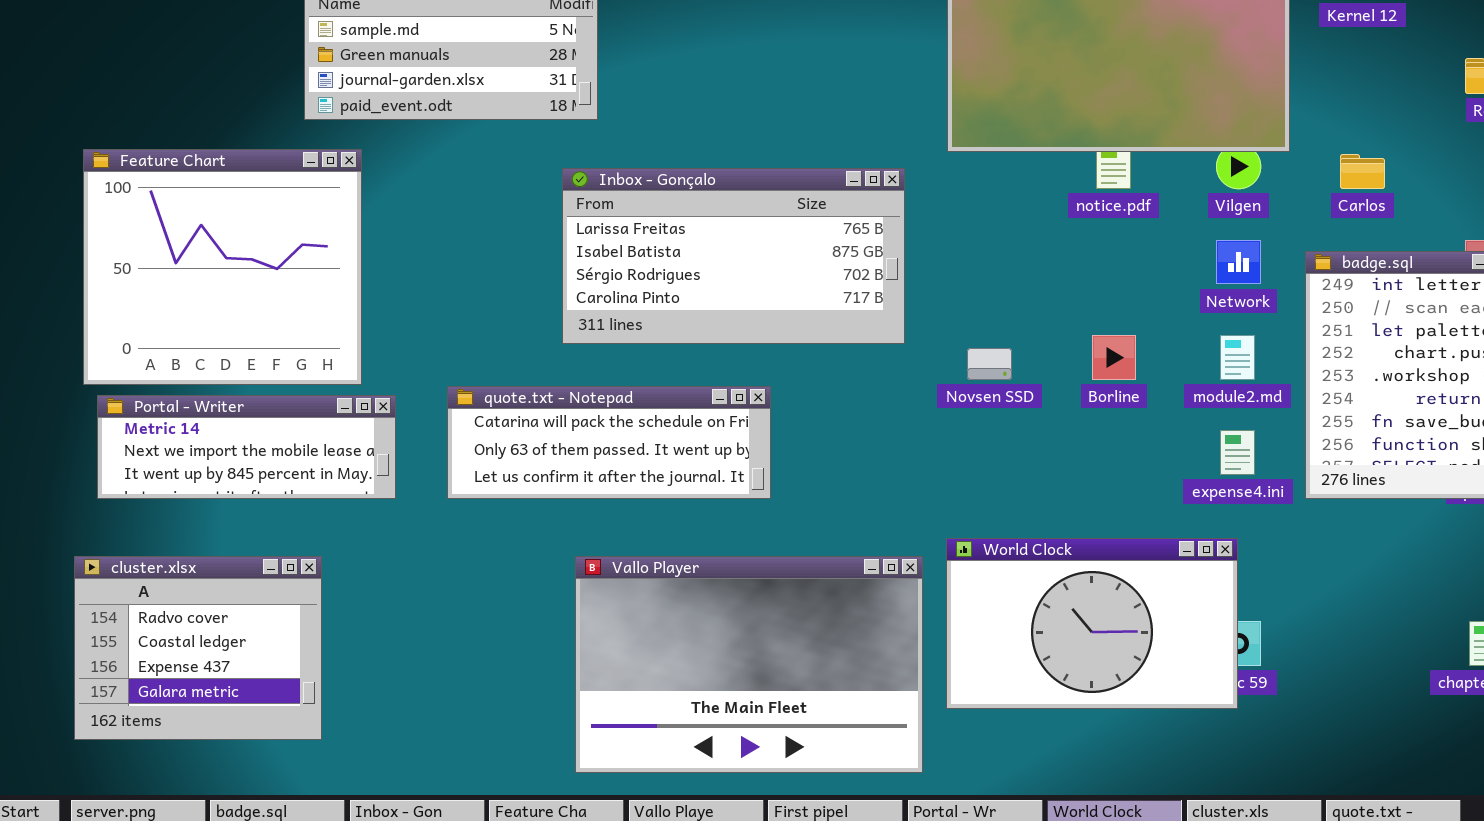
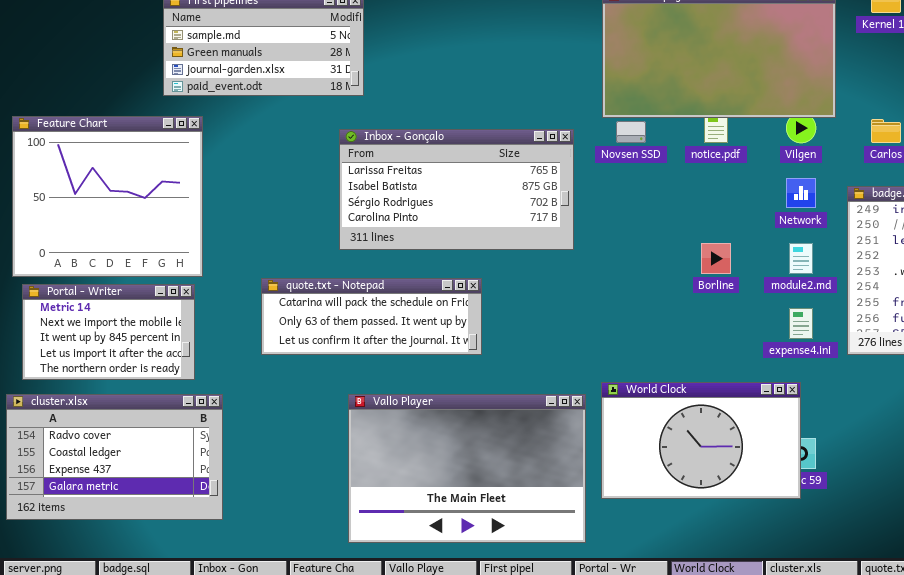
Novsen SSD: [967,348,1012,380] -> [616,121,646,143], moved
Portal - Writer: [97,395,396,499] -> [22,284,195,380], resized
cluster.xlsx: [74,556,322,740] -> [6,394,223,520], resized

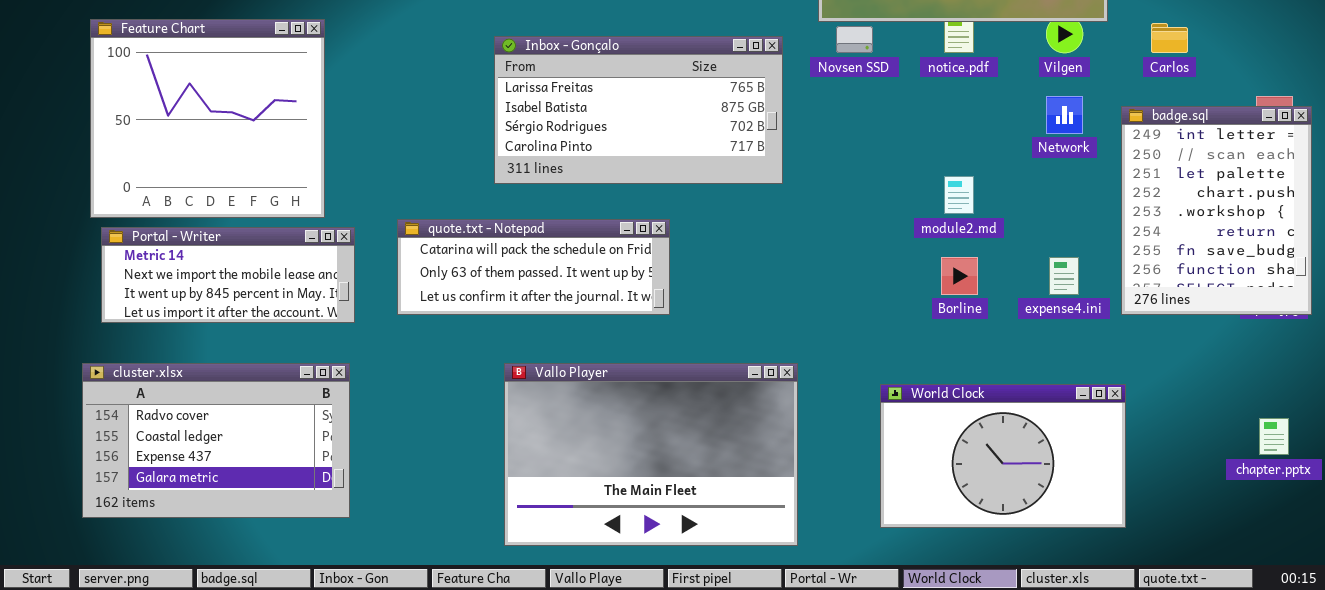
Borline: [701,243,731,274] -> [941,257,978,295], moved
module2.md: [789,243,813,274] -> [944,176,974,214], moved
Portal - Writer: [22,284,195,380] -> [101,227,355,323], resized
World Clock: [601,382,801,499] -> [880,384,1126,528], moved

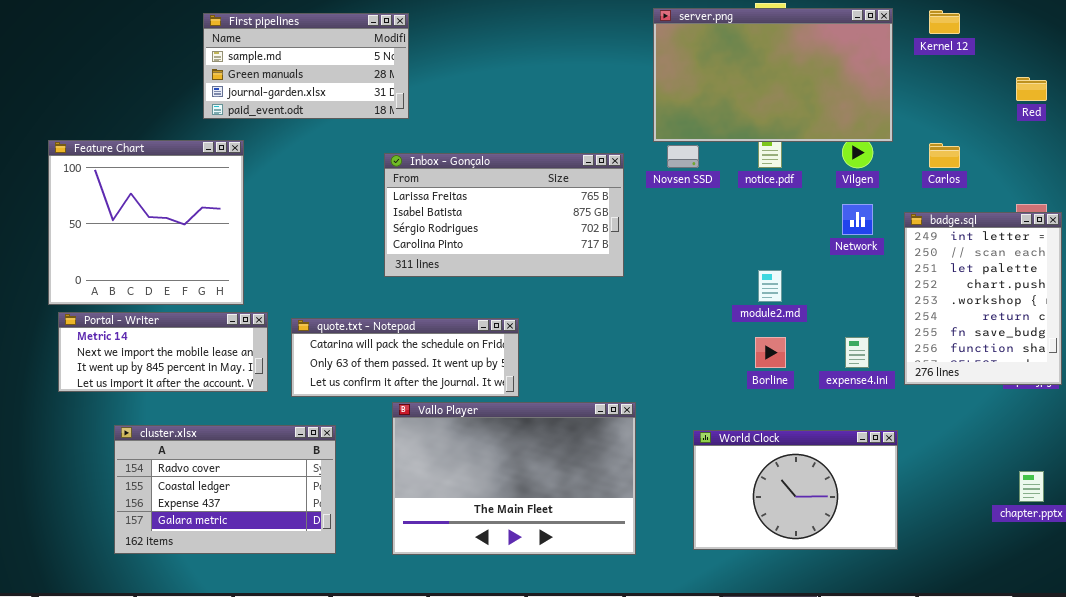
quote.txt - Notepad: [397,219,670,315] -> [291,318,519,397], moved
cluster.xlsx: [82,363,350,518] -> [114,425,336,554], moved
Vallo Player: [504,363,798,546] -> [392,402,636,555], moved
World Clock: [880,384,1126,528] -> [693,430,898,550], moved

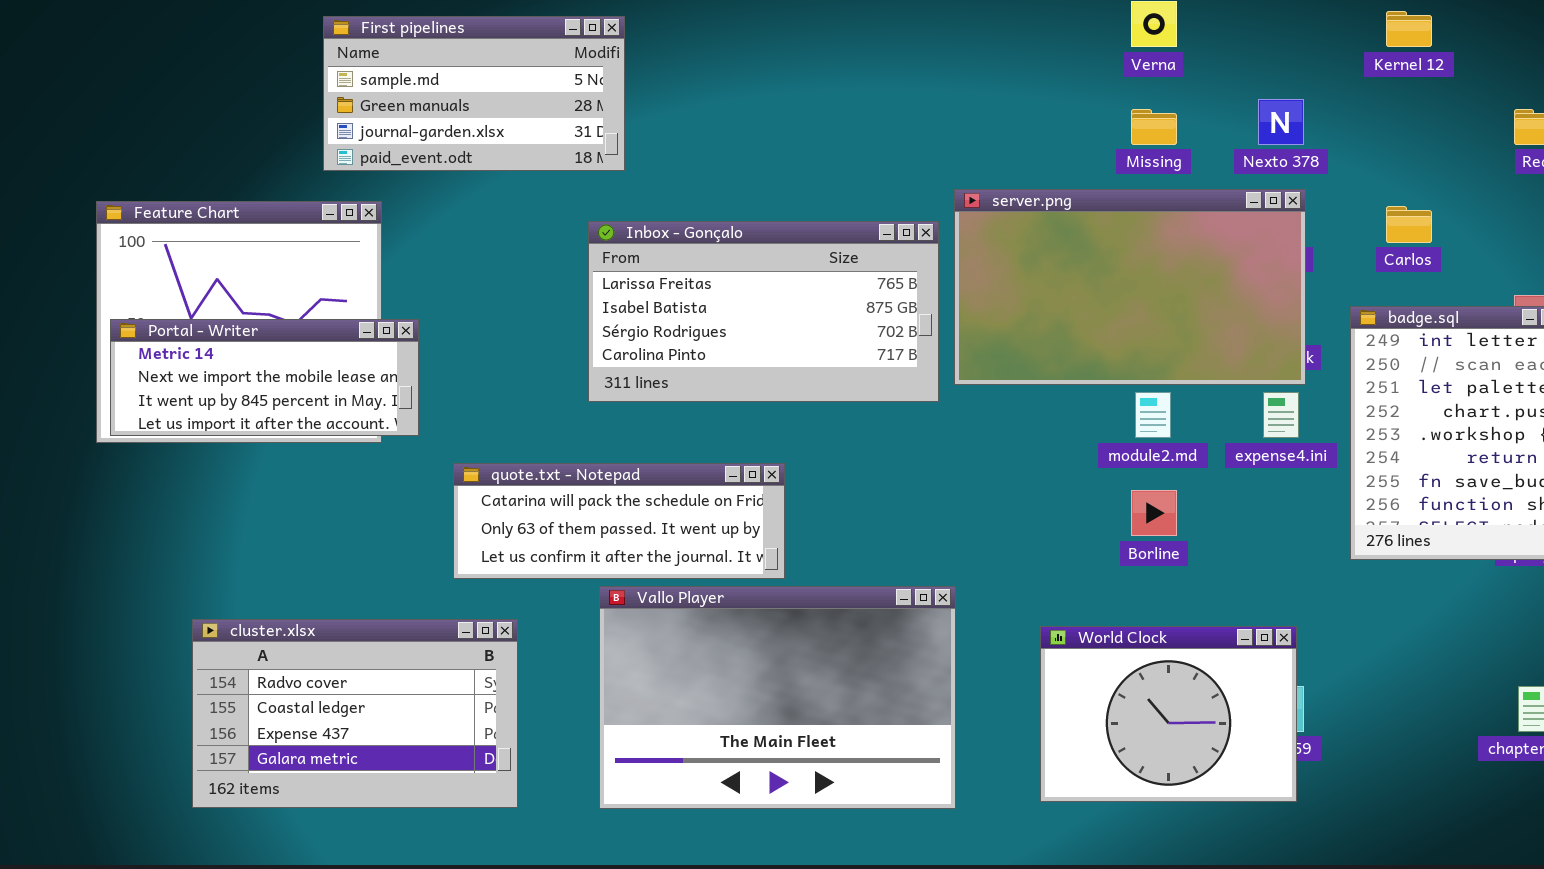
server.png: [653,8,893,142] -> [954,189,1306,385], moved
Portal - Writer: [58,312,268,392] -> [110,319,419,436], moved
expense4.ini: [845,337,869,368] -> [1263,392,1299,438], moved
World Clock: [693,430,898,550] -> [1040,626,1297,802], resized

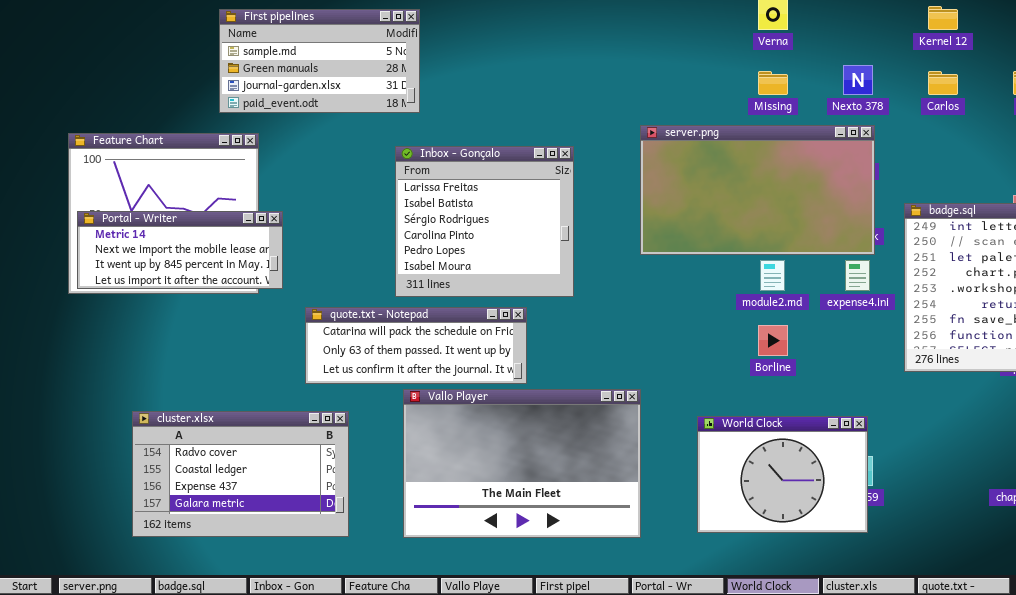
Carlos: [1386,206,1432,243] -> [928,71,958,95], moved
Inbox - Gonçalo: [588,221,939,402] -> [395,146,574,297], resized

